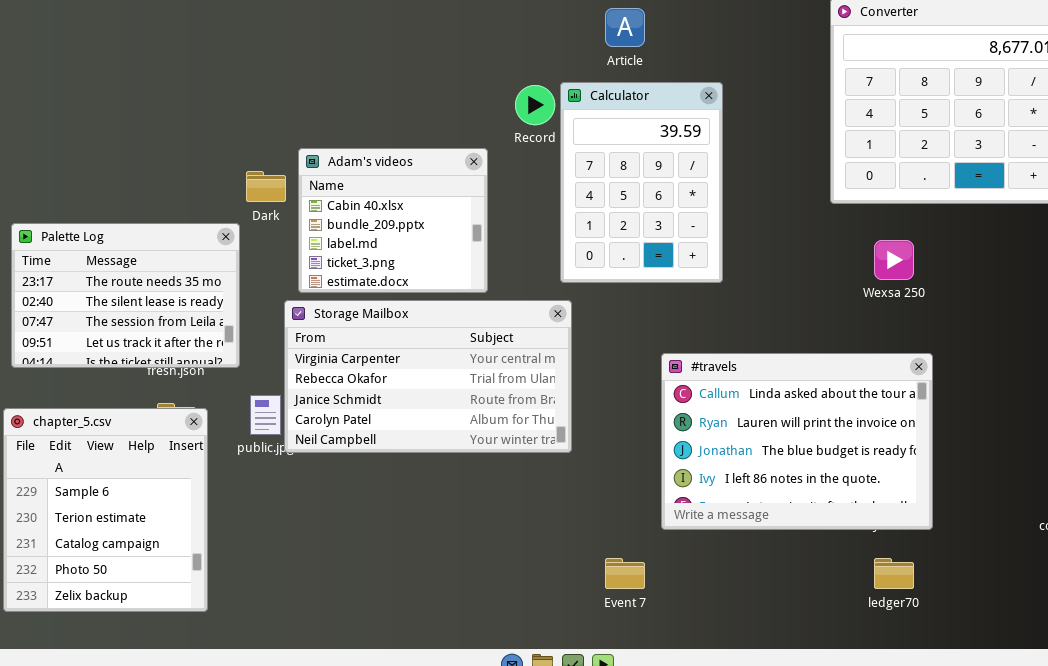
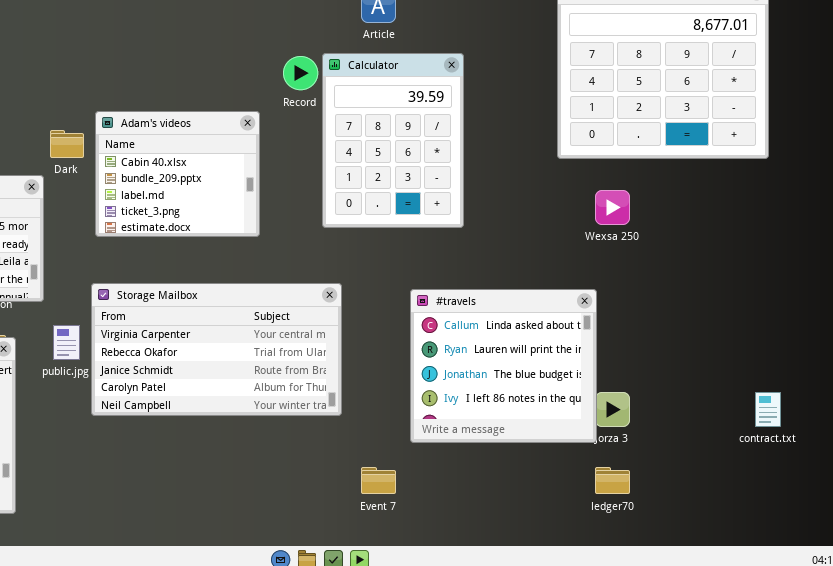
Storage Mailbox: [284,300,572,453] -> [91,283,342,416], moved
#travels: [661,353,933,530] -> [410,289,597,443], resized

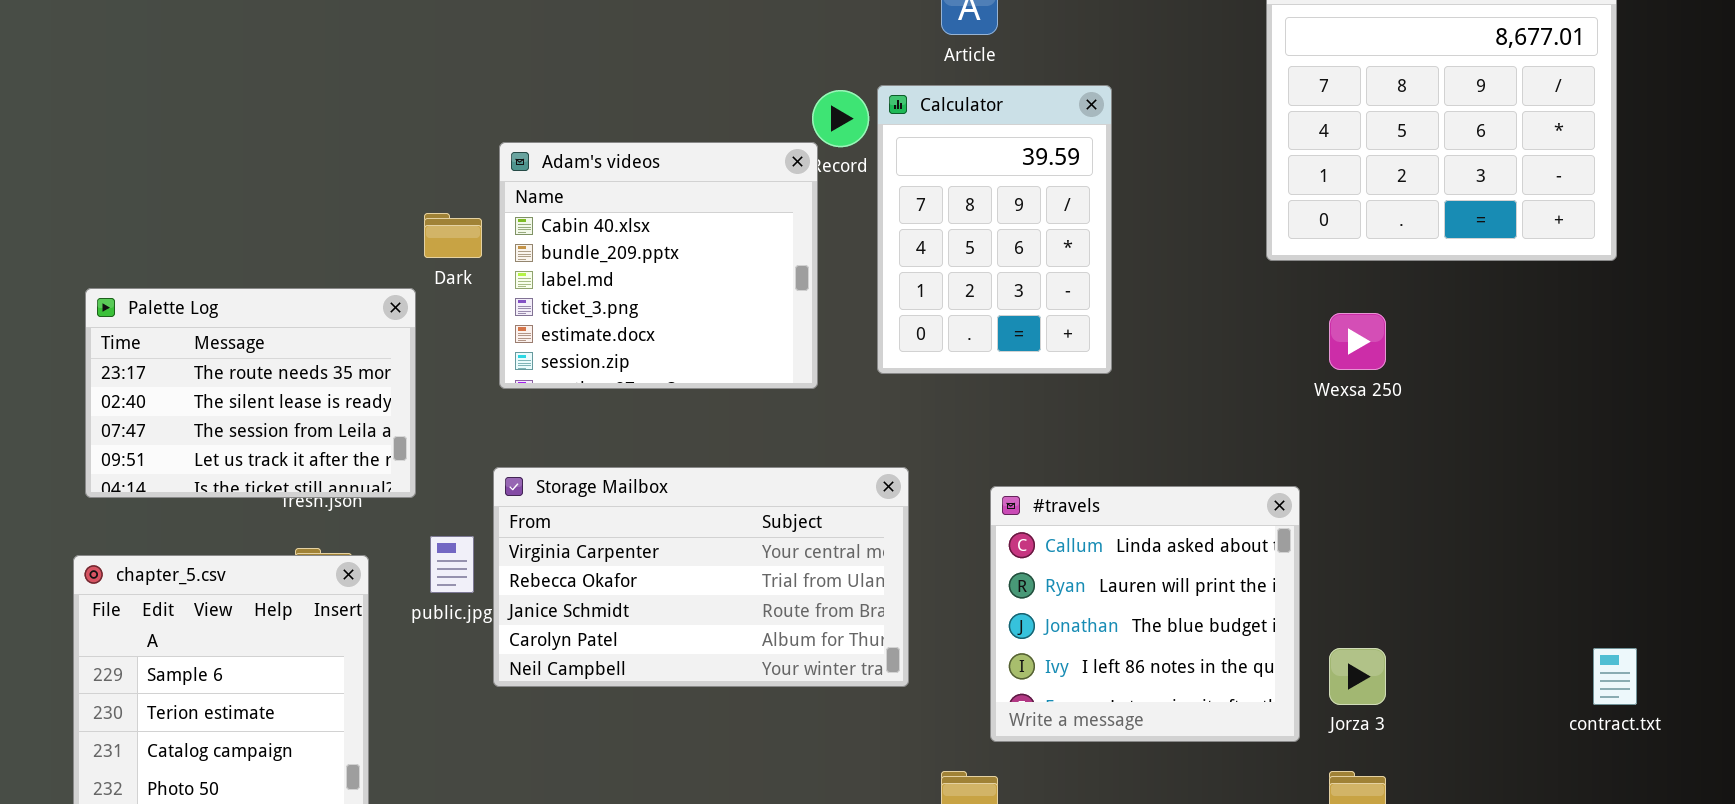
Adam's videos: [95,111,260,237] -> [499,142,818,389], resized
#travels: [410,289,597,443] -> [990,486,1300,742], moved

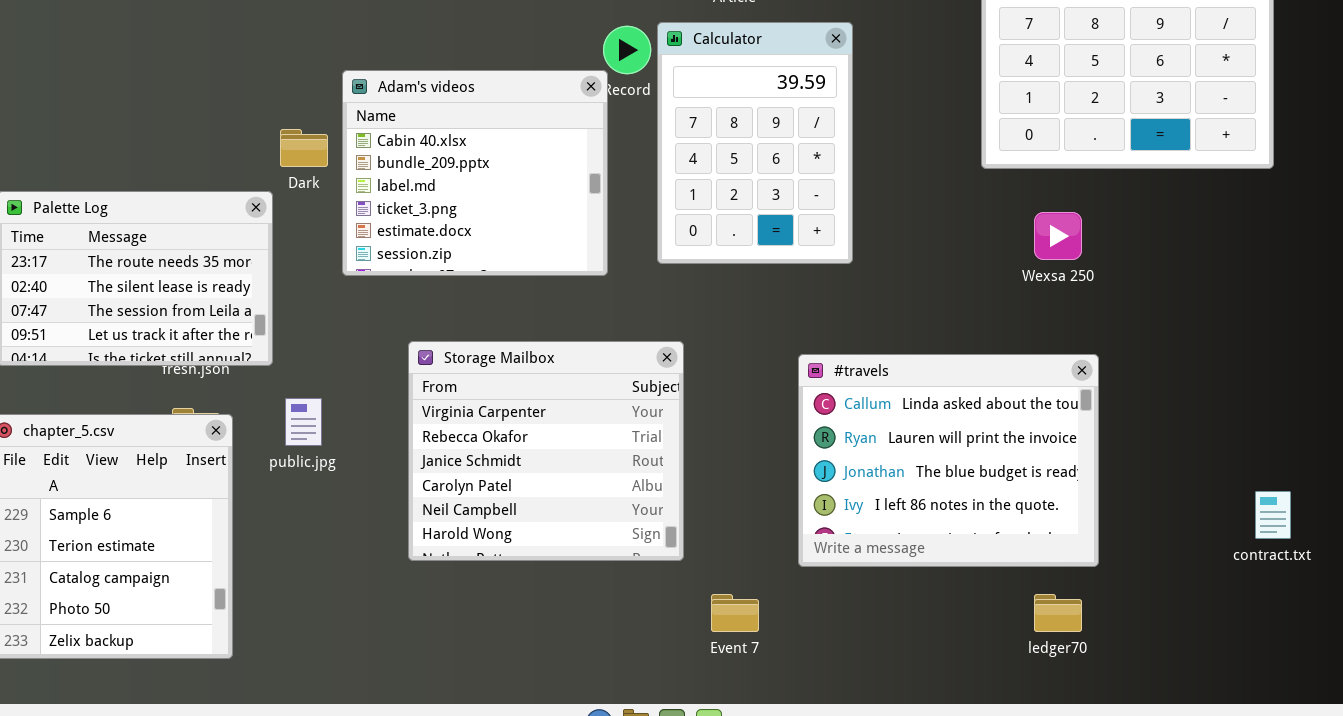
Storage Mailbox: [493,467,909,687] -> [408,341,684,561], resized
#travels: [990,486,1300,742] -> [798,354,1099,567], moved, resized

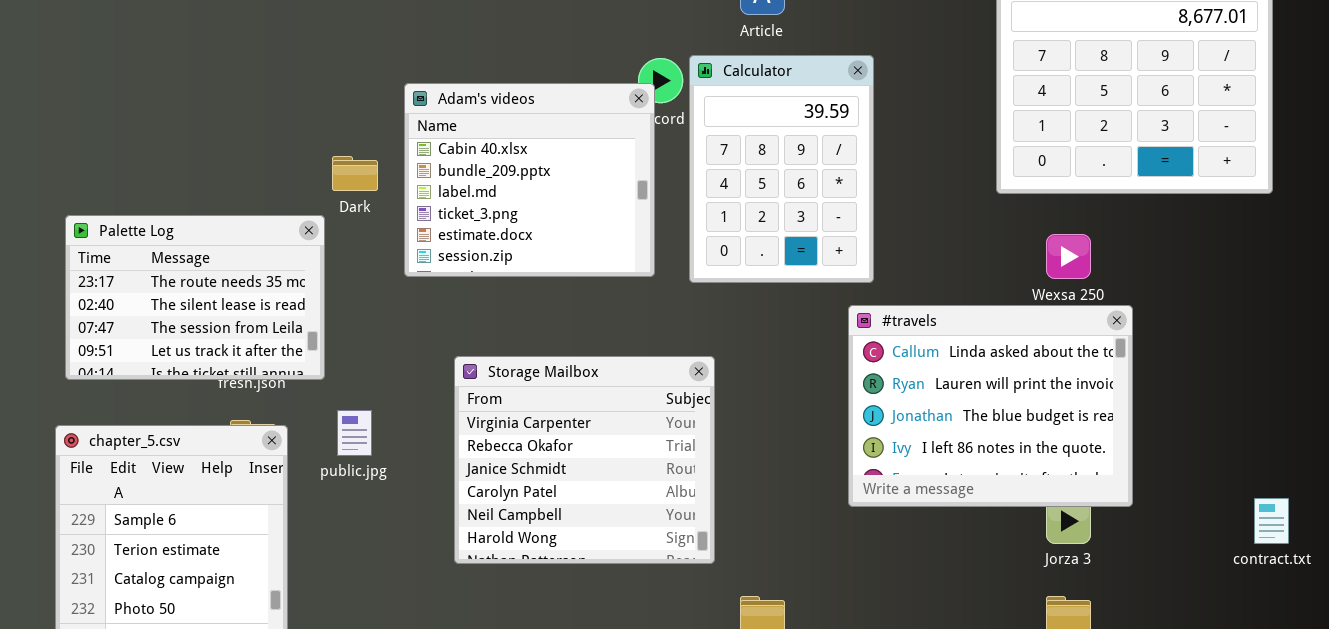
Adam's videos: [342,70,608,276] -> [404,83,655,277], moved
#travels: [798,354,1099,567] -> [848,305,1133,507], moved

